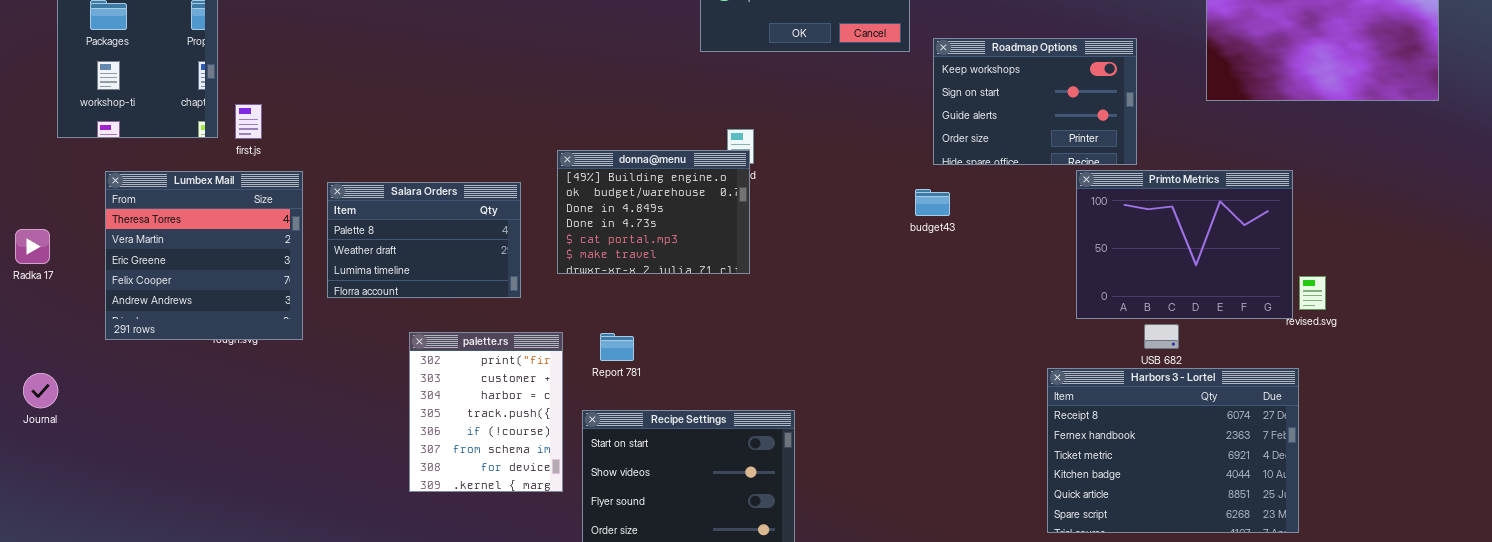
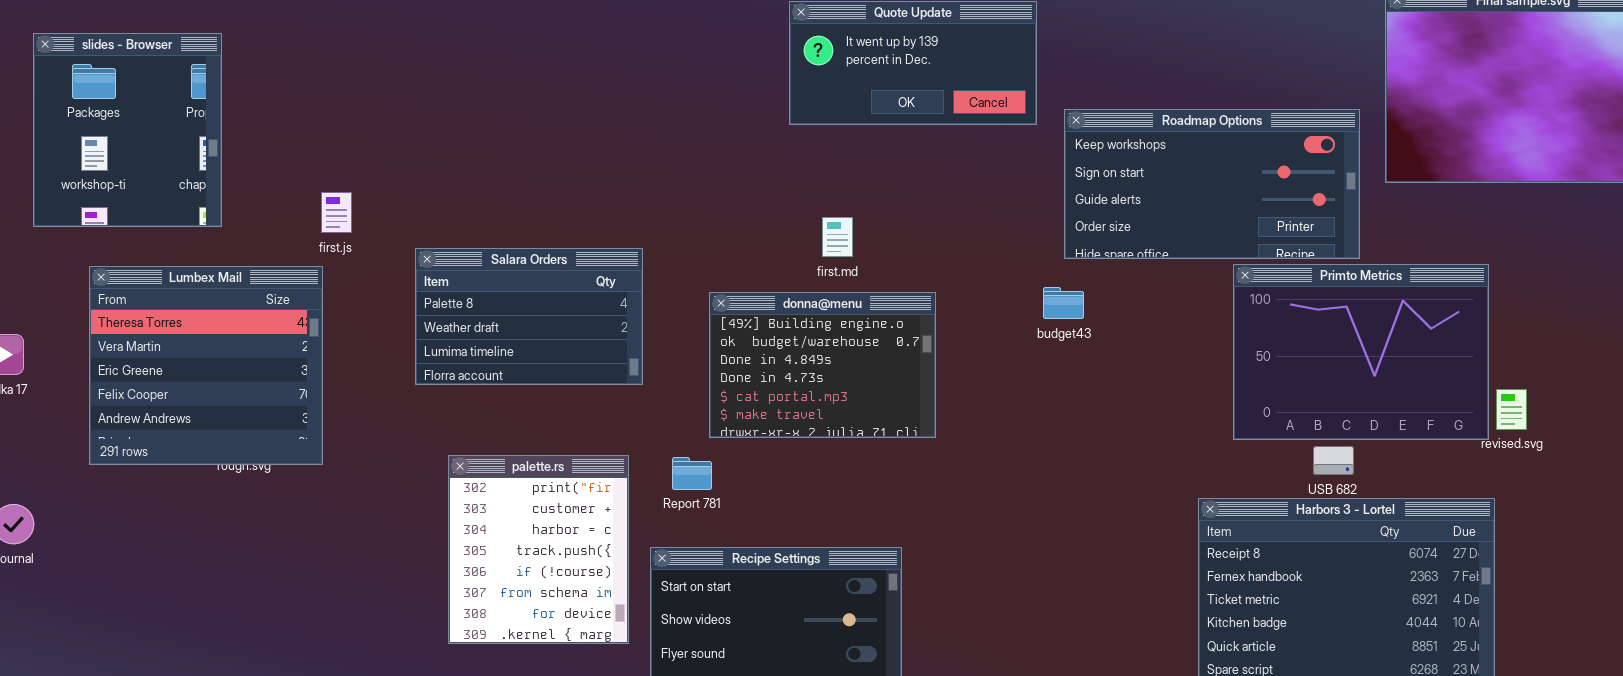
Roadmap Options: [933,38,1137,165] -> [1064,109,1360,259], resized
first.js: [235,104,262,139] -> [321,192,352,233], moved
donna@menu: [557,150,750,274] -> [709,292,936,438], moved
Salara Orders: [327,182,521,298] -> [415,248,643,385], moved

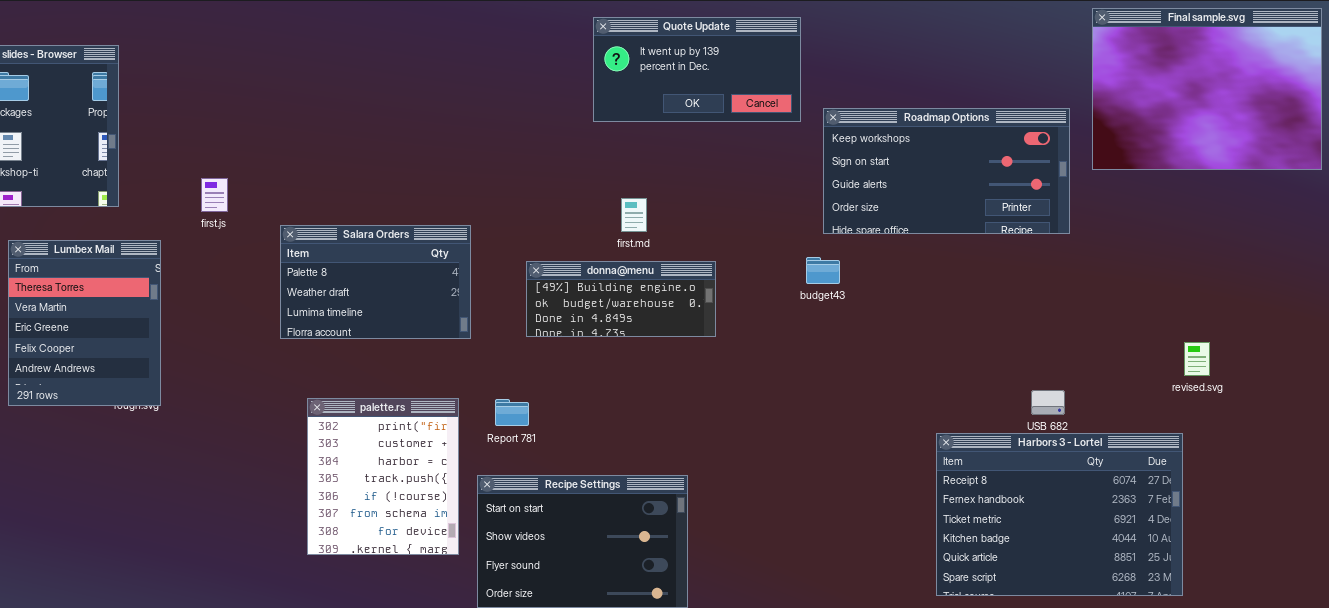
Primto Metrics: [1233,264,1489,440] -> none, closed
Lumbex Mail: [89,266,323,465] -> [8,240,161,406], resized
donna@menu: [709,292,936,438] -> [526,261,716,337], resized

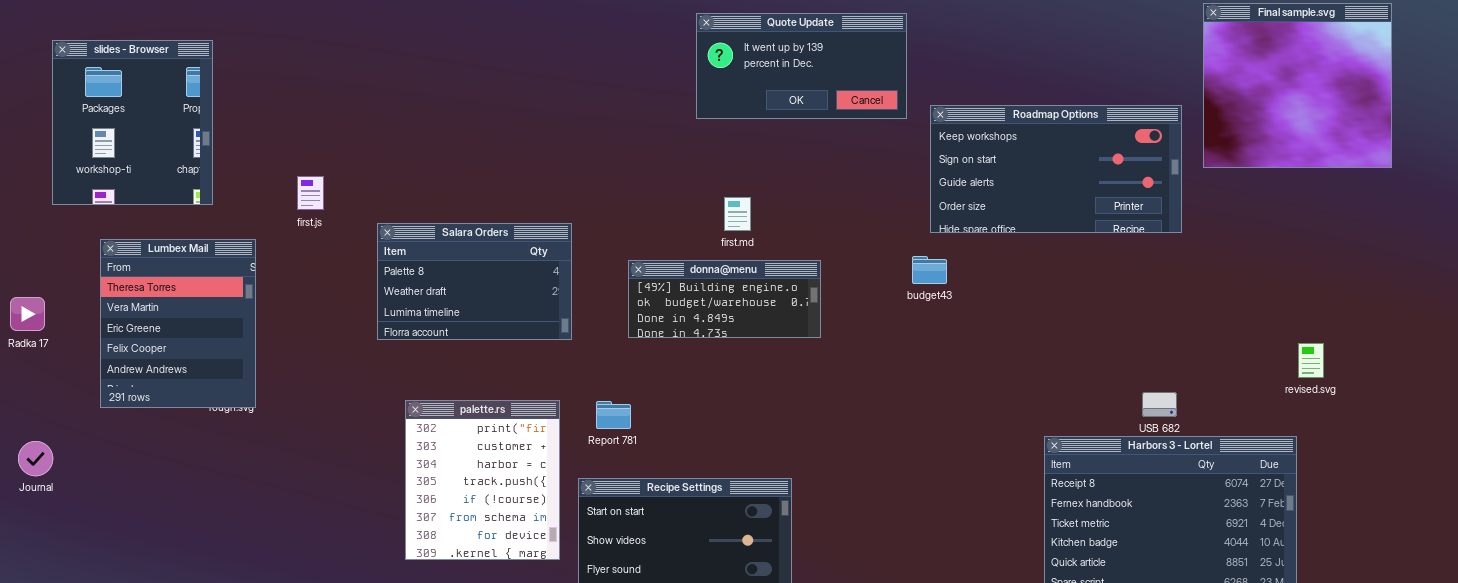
Final sample.svg: [1092,8,1322,170] -> [1203,3,1392,168], resized

